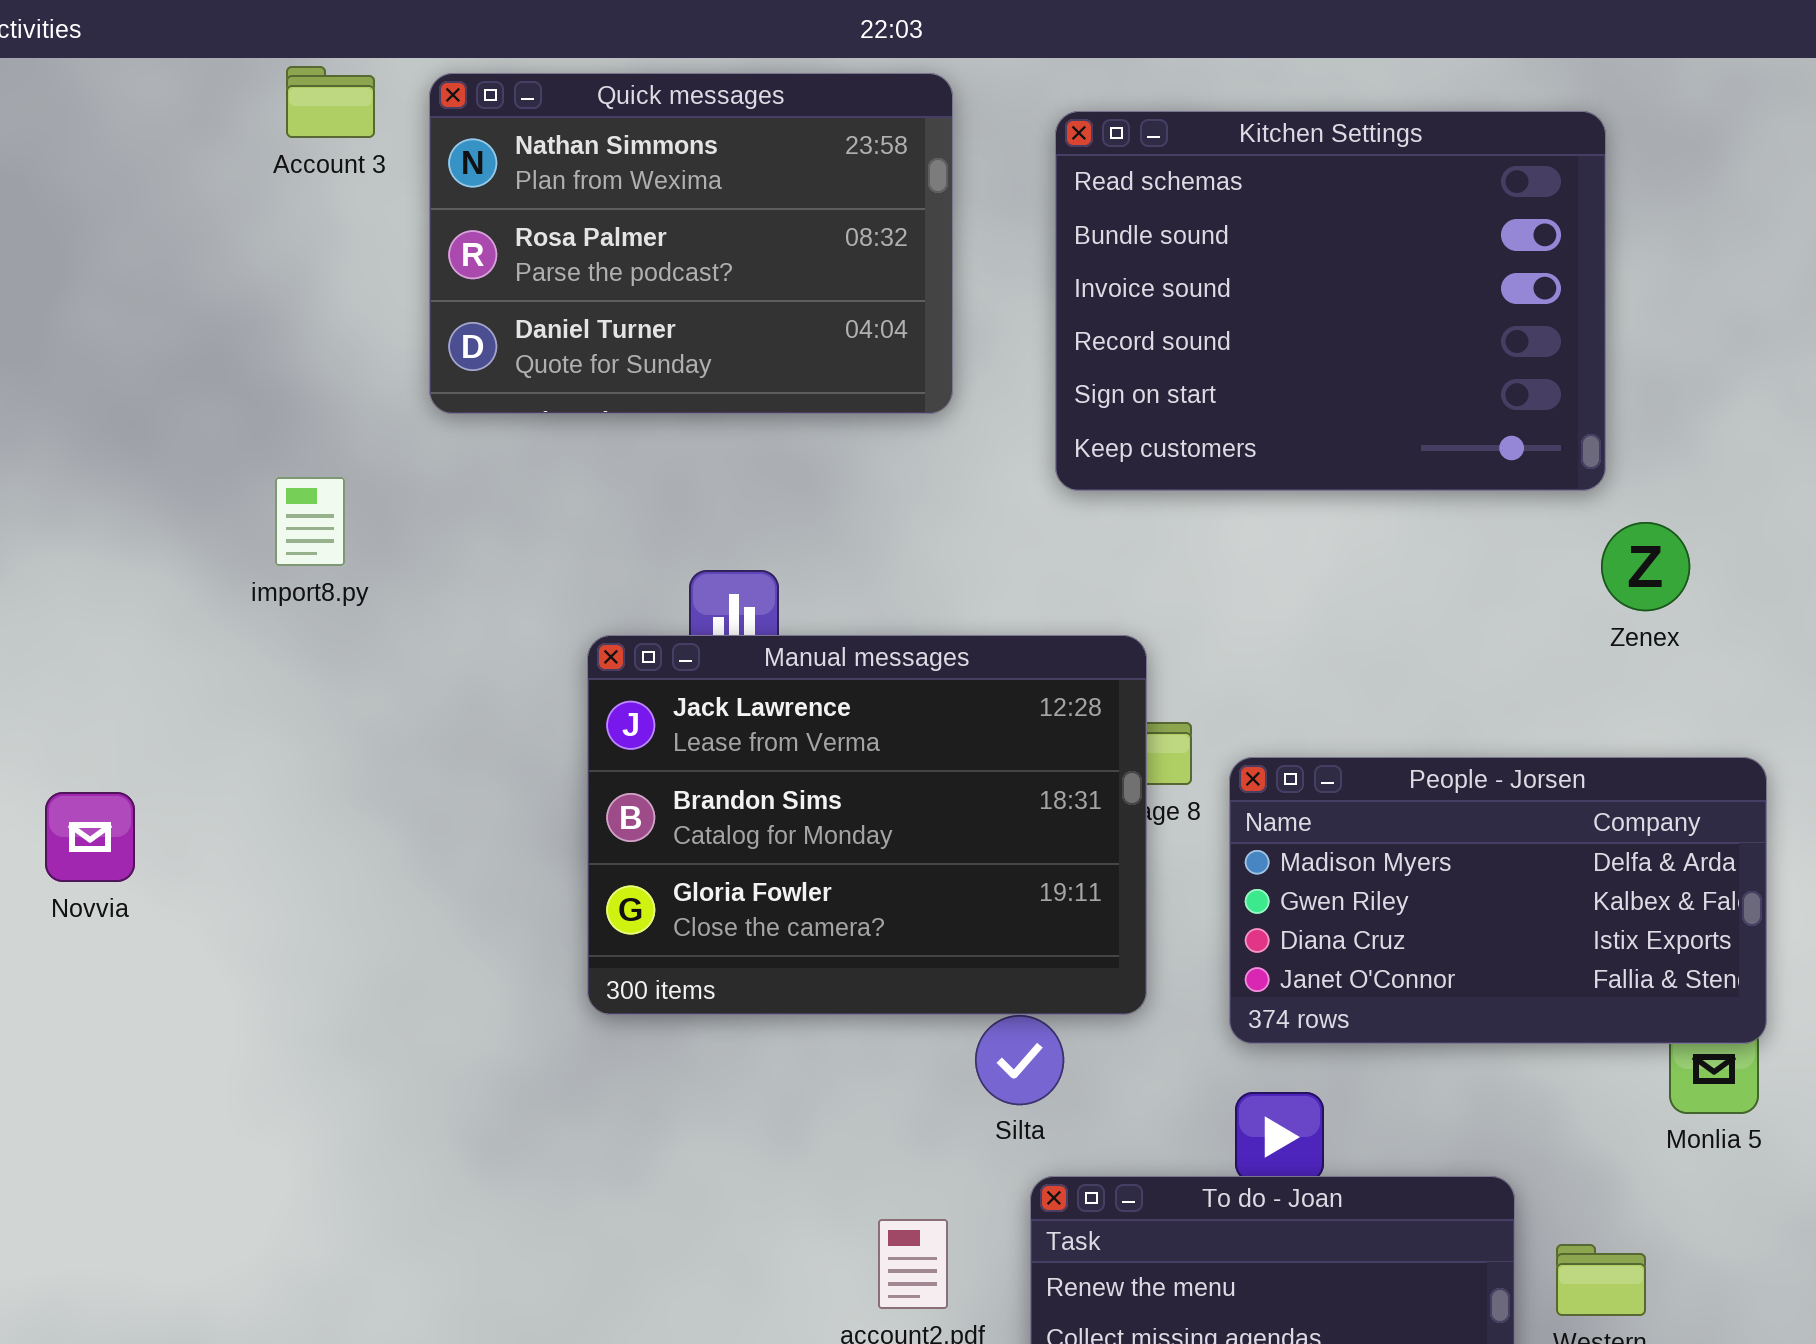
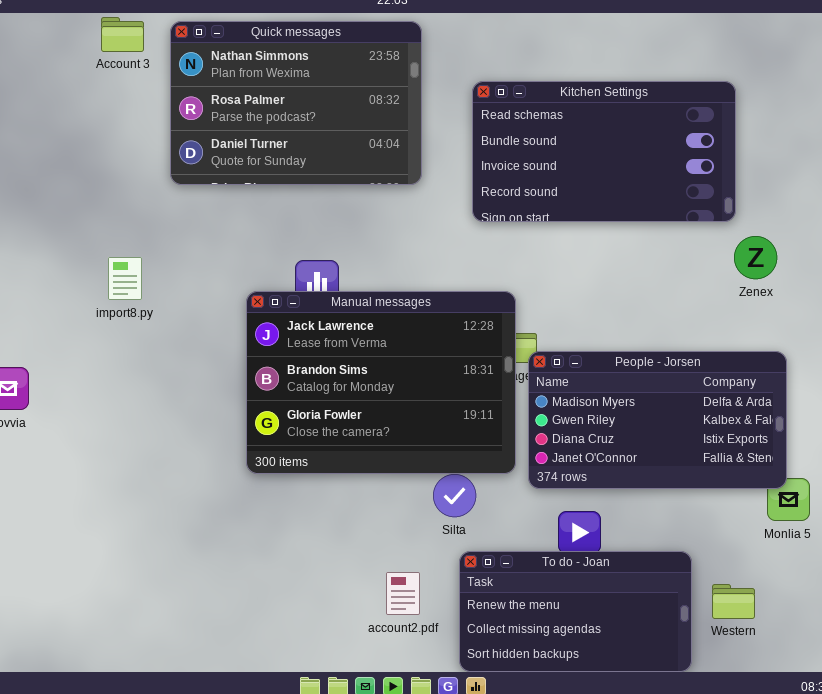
Kitchen Settings: [1055,111,1606,491] -> [472,81,736,222], resized
import8.py: [275,477,345,566] -> [108,257,142,300], moved
People - Jorsen: [1229,757,1767,1044] -> [528,351,787,489], moved

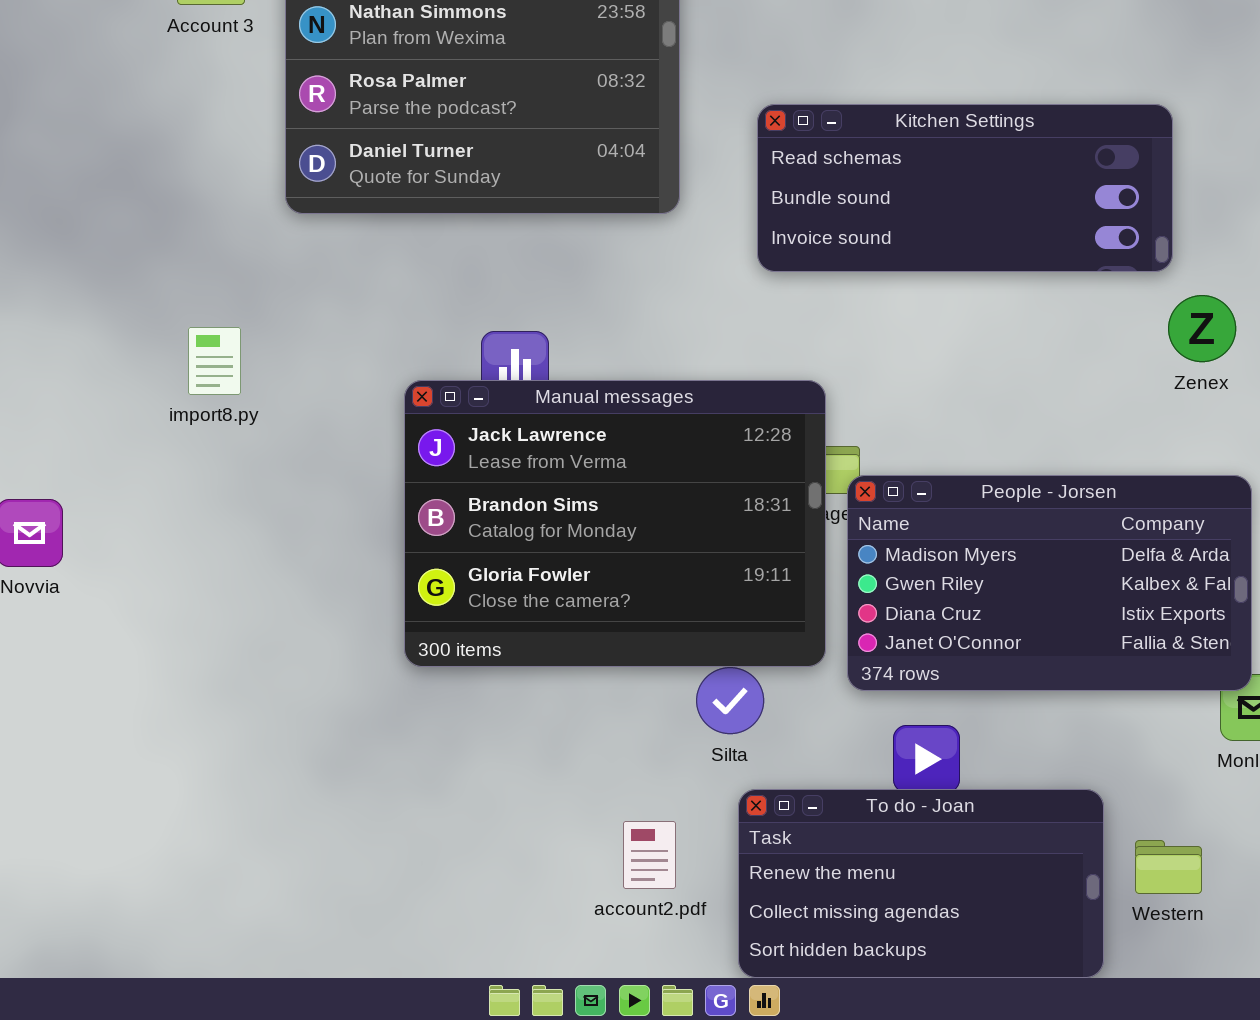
Kitchen Settings: [472,81,736,222] -> [757,104,1173,272], resized

